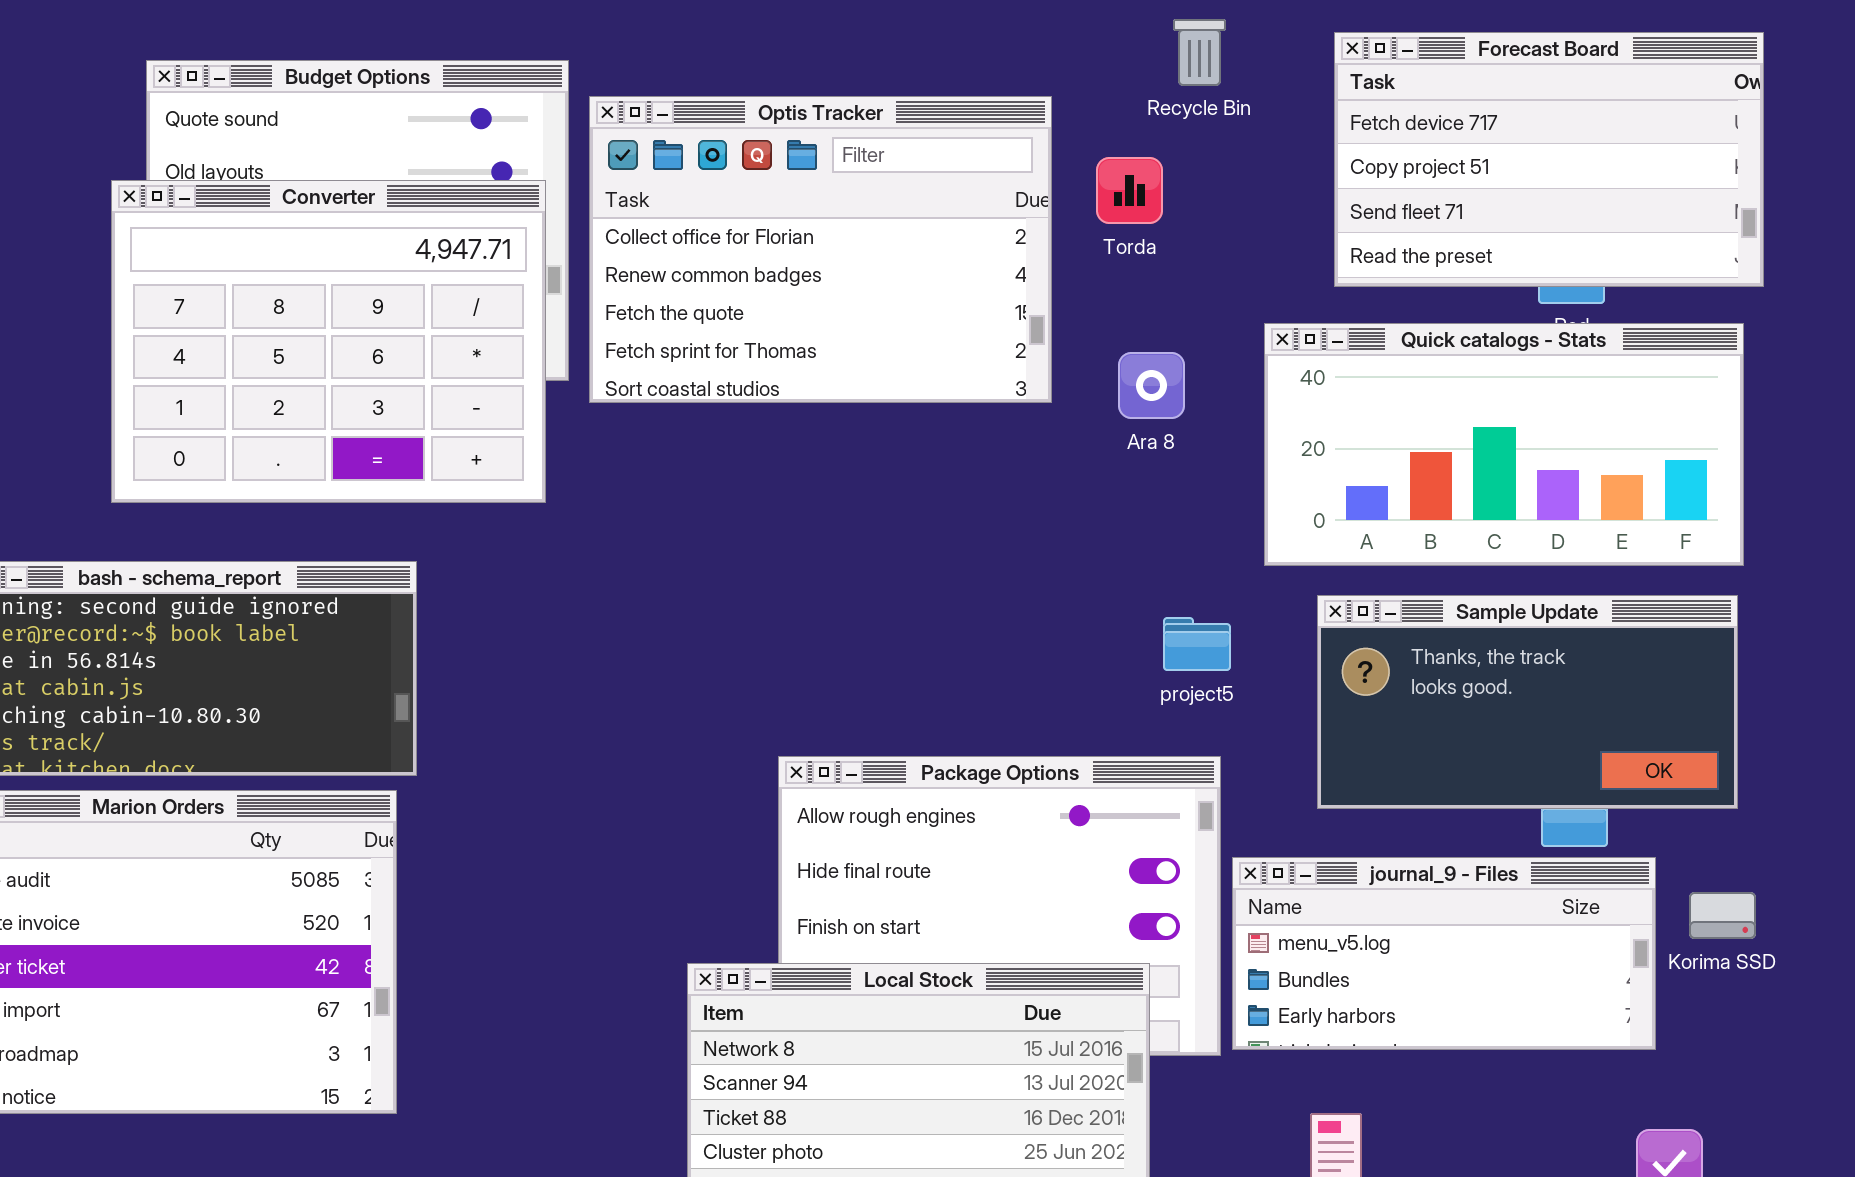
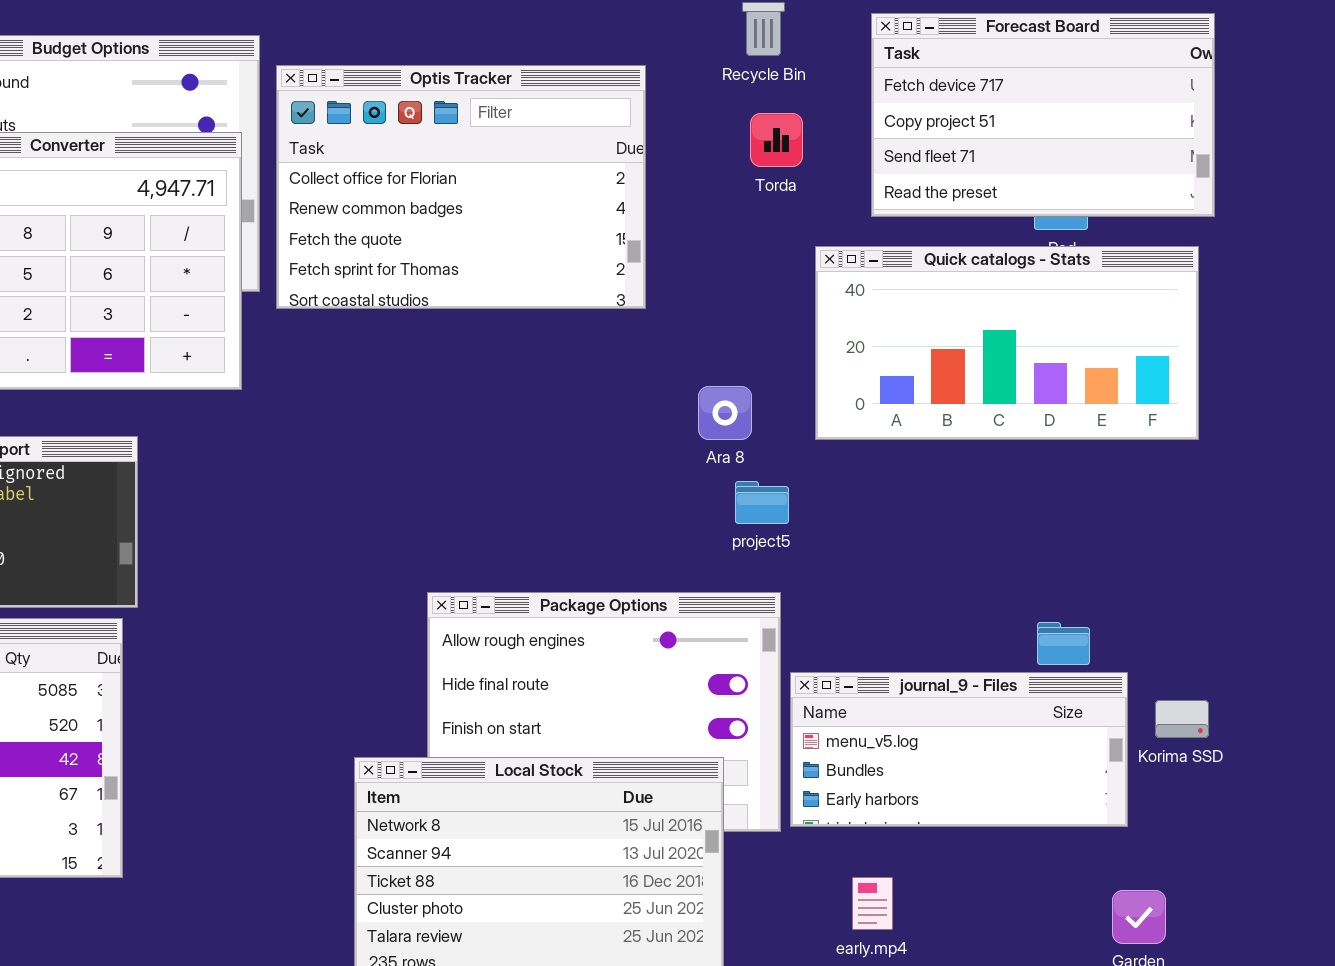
Torda: [1096,157,1163,224] -> [750,113,803,167], moved
Ara 8: [1118,352,1185,419] -> [698,386,752,440], moved
Sample Update: [1317,595,1738,809] -> none, closed

